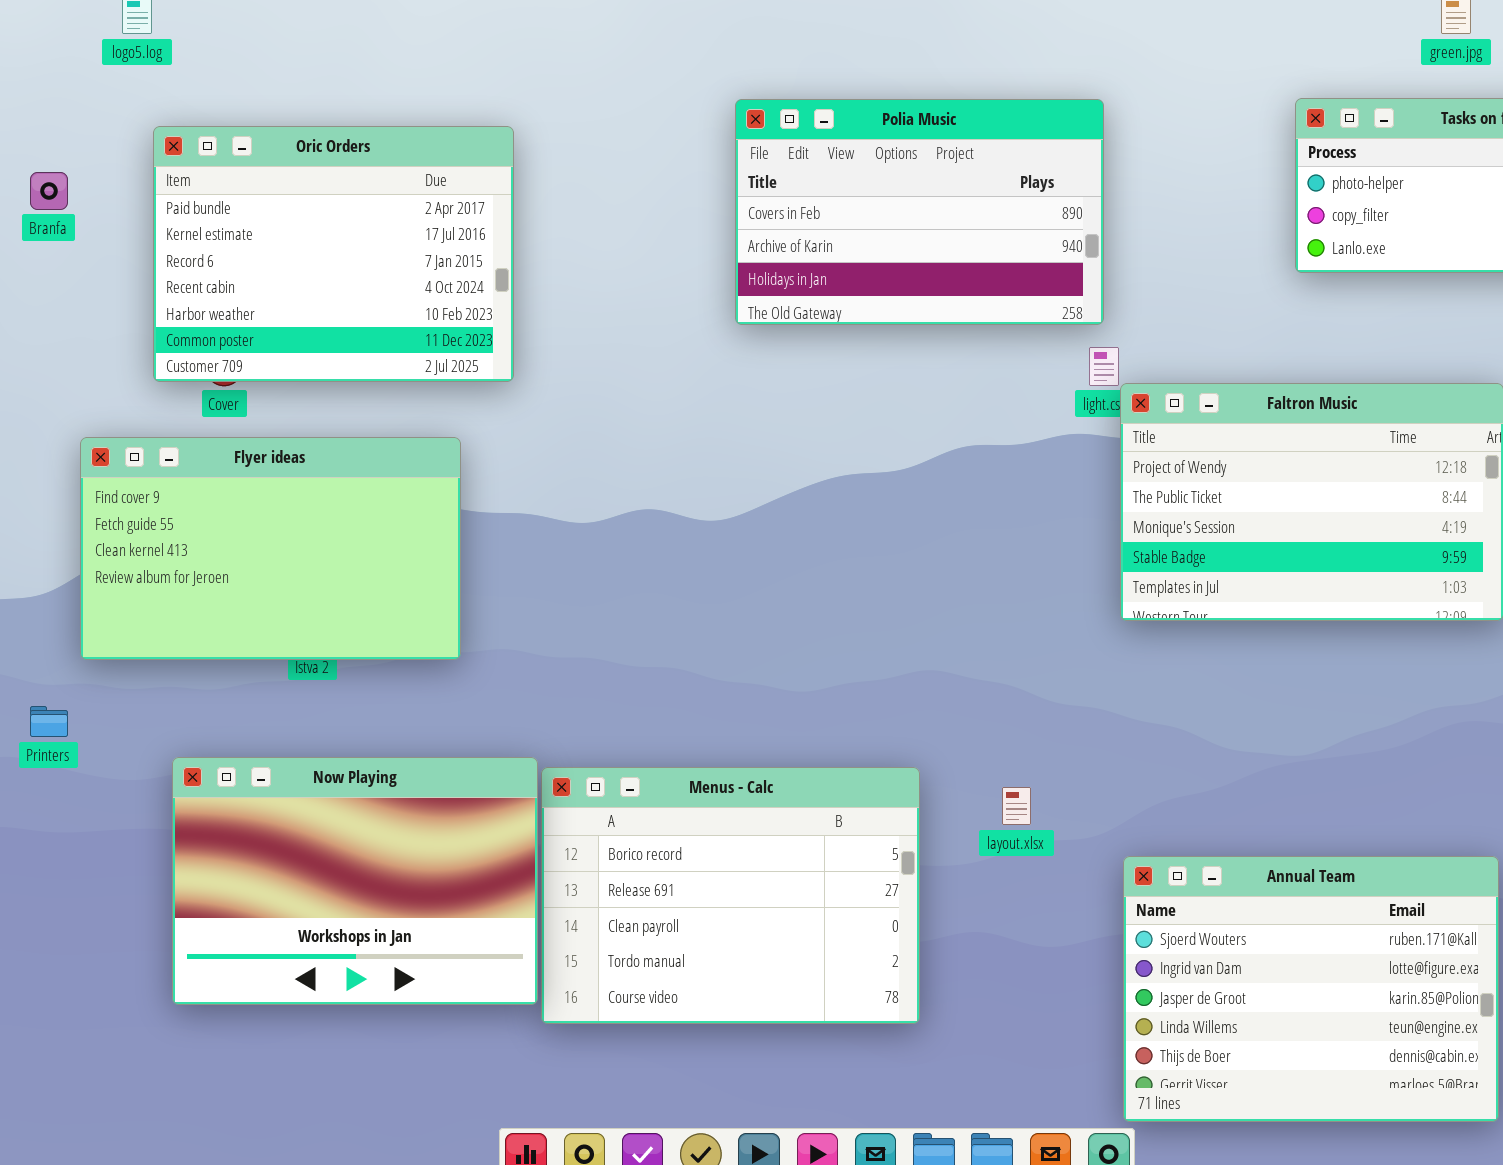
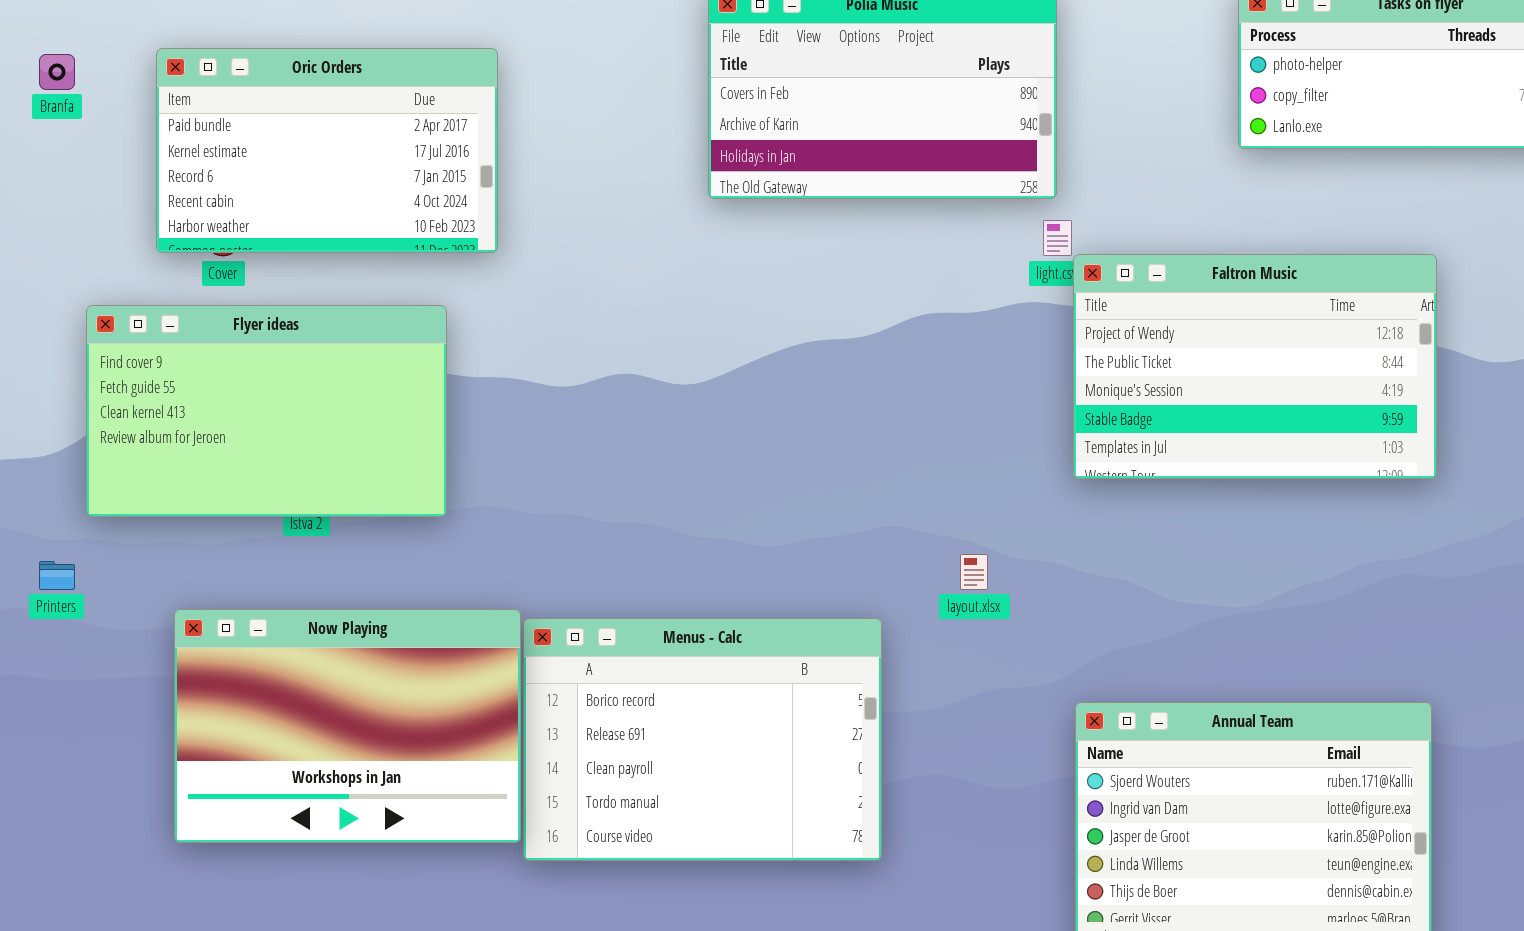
Oric Orders: [153,126,514,382] -> [156,48,498,253], resized
layout.xlsx: [1002,787,1031,825] -> [960,554,988,590], moved

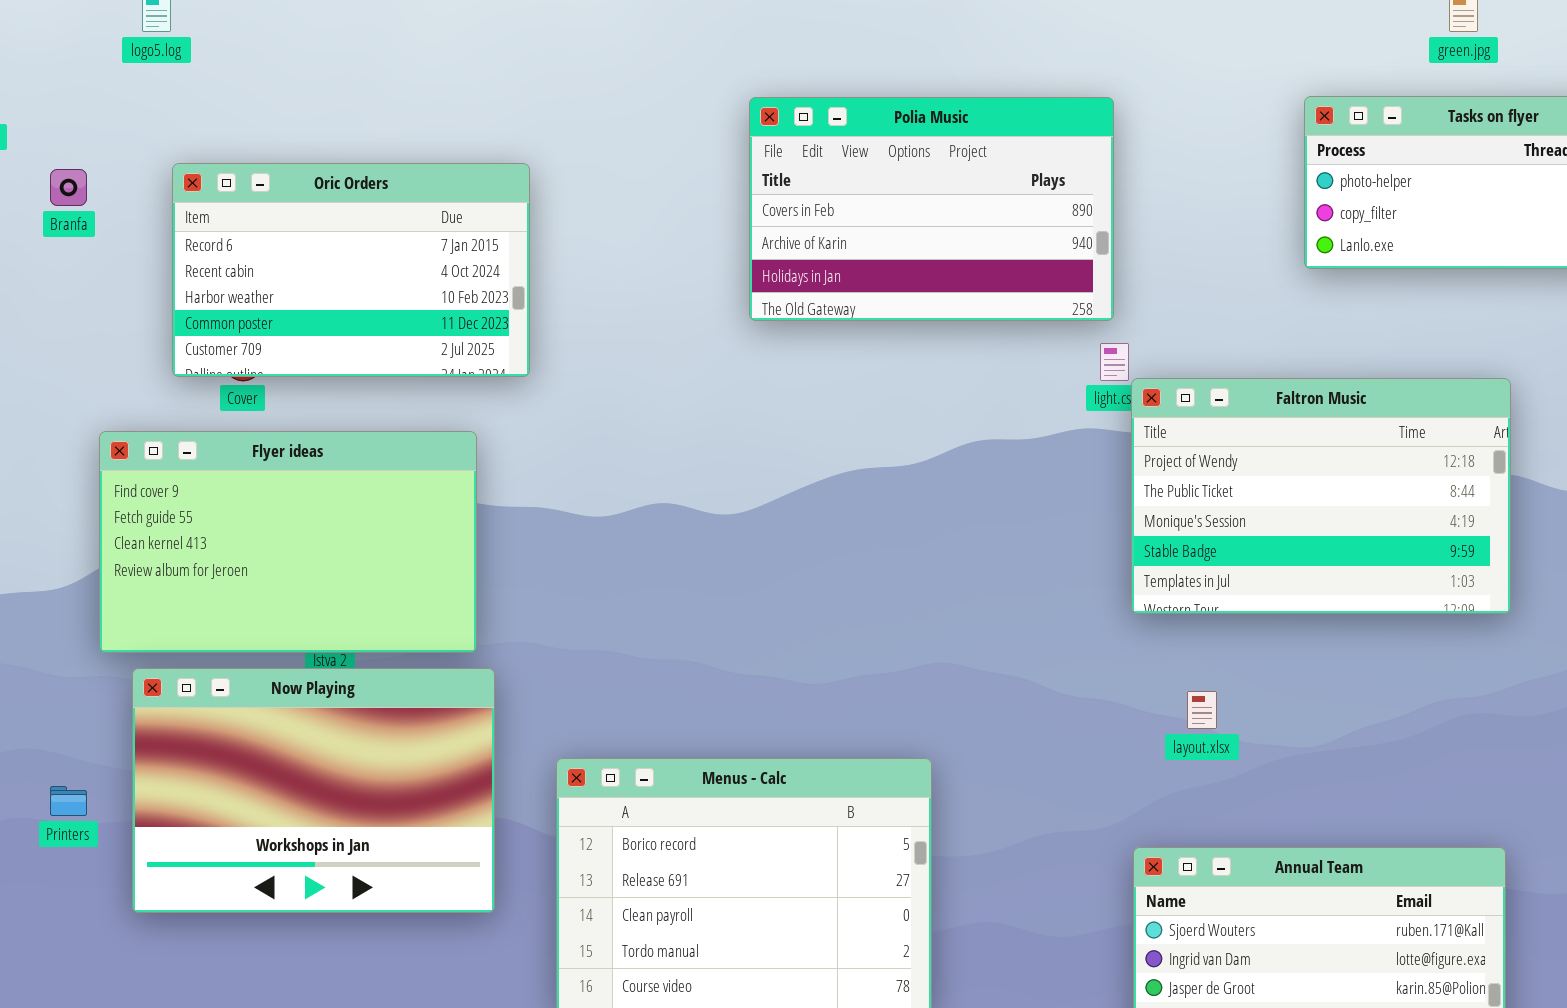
Oric Orders: [156,48,498,253] -> [172,163,530,377], scrolled down 2 rows
layout.xlsx: [960,554,988,590] -> [1187,691,1217,729], moved
Printers: [39,561,75,590] -> [50,786,87,816], moved
Now Playing: [174,609,521,843] -> [132,668,495,913], moved

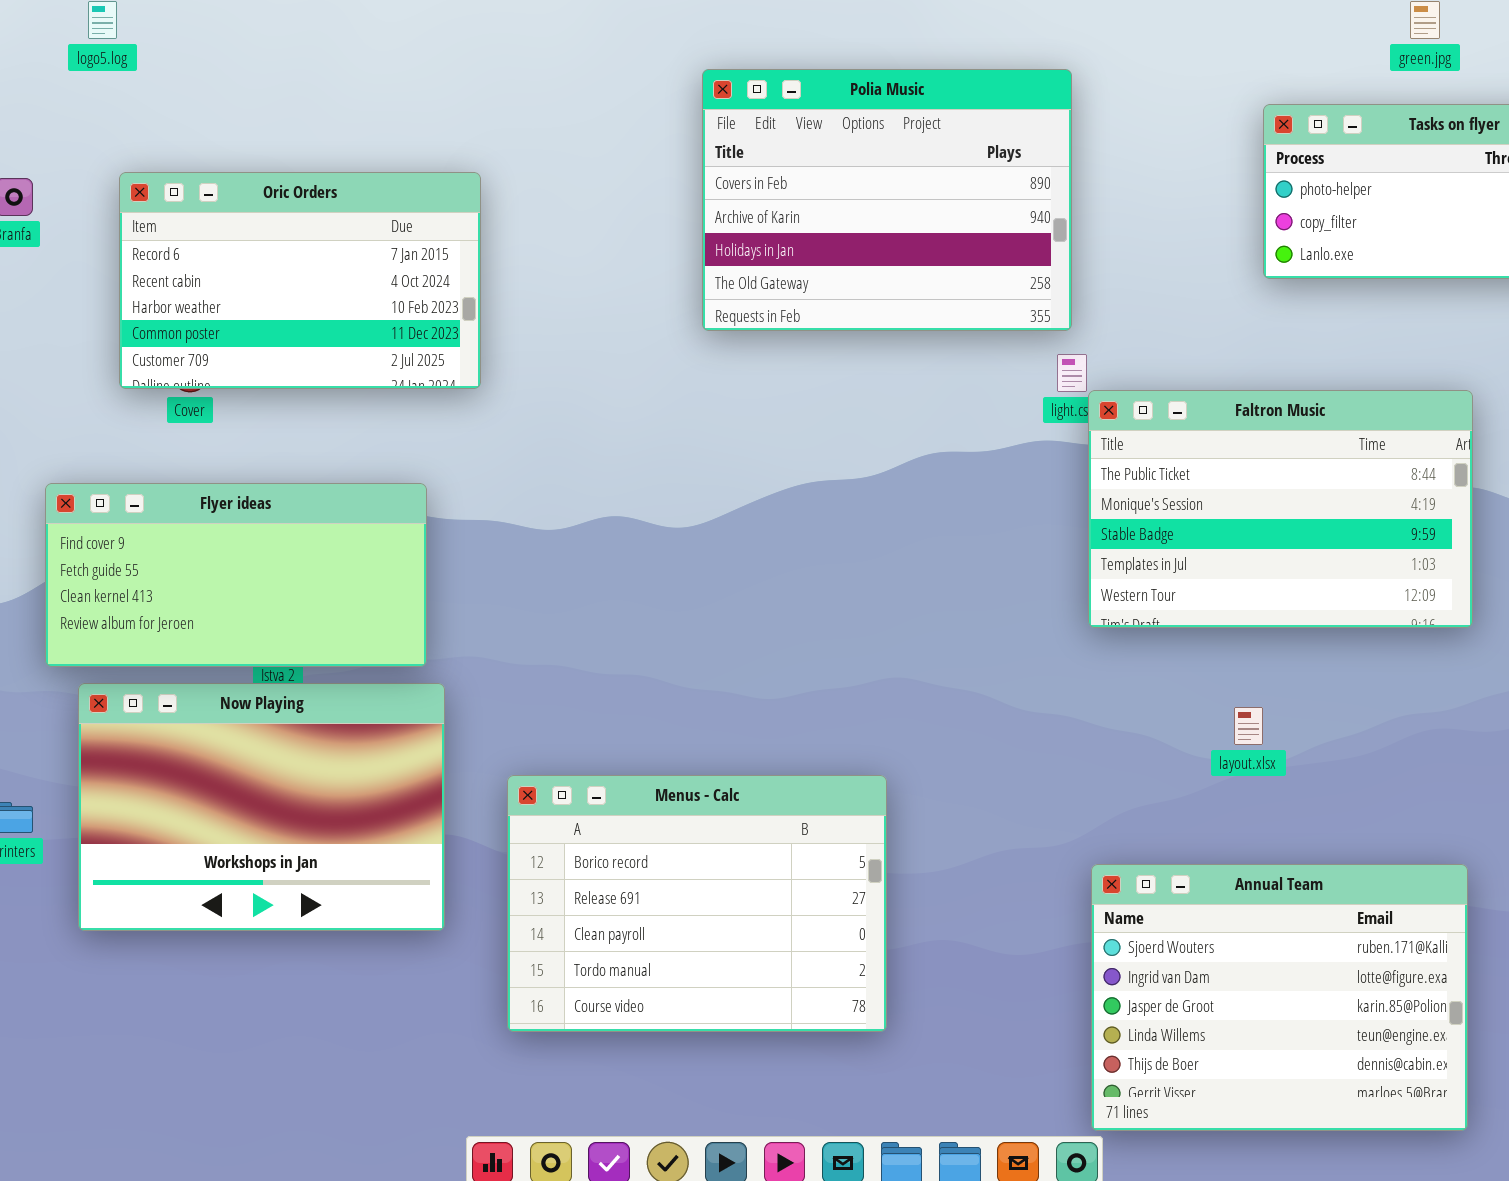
Polia Music: [749,97,1114,321] -> [702,69,1072,331], resized
Faltron Music: [1131,378,1511,614] -> [1088,390,1473,628], scrolled down 1 row
Flyer ideas: [99,431,477,653] -> [45,483,427,667], resized
layout.xlsx: [1187,691,1217,729] -> [1234,707,1263,745], moved

